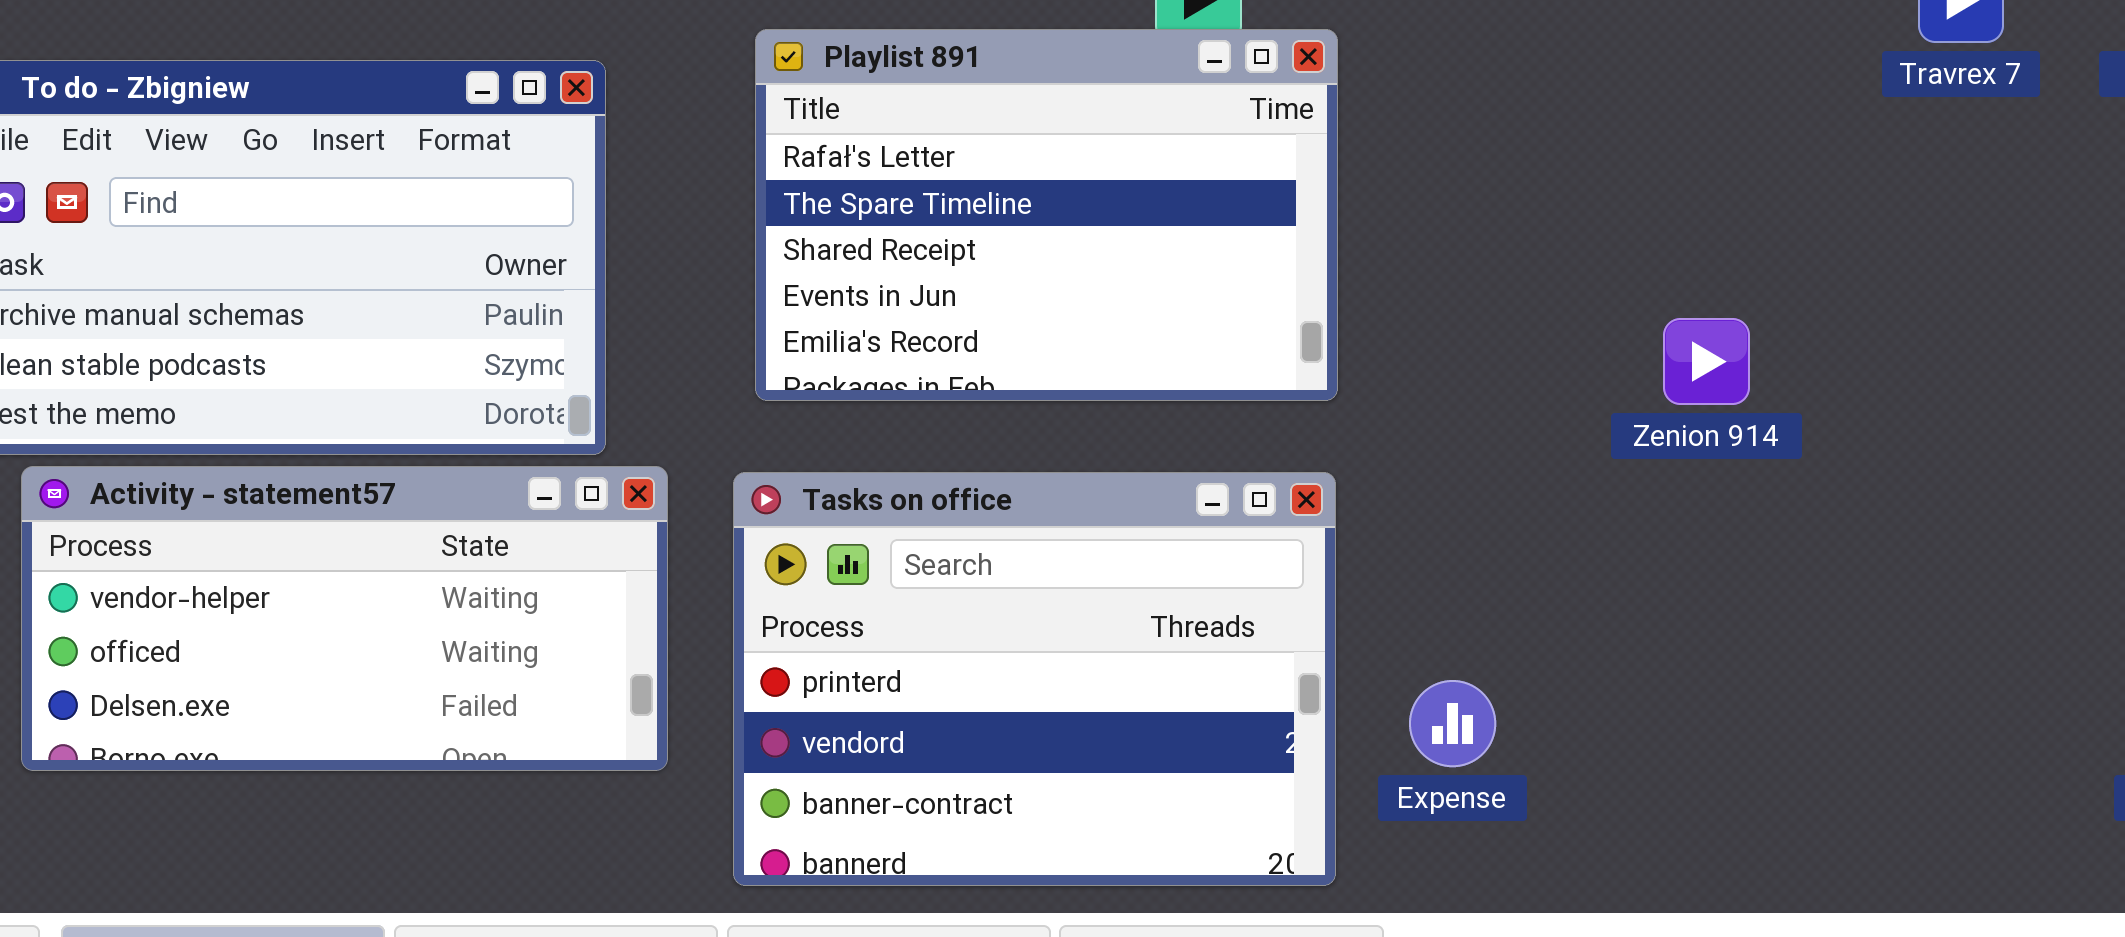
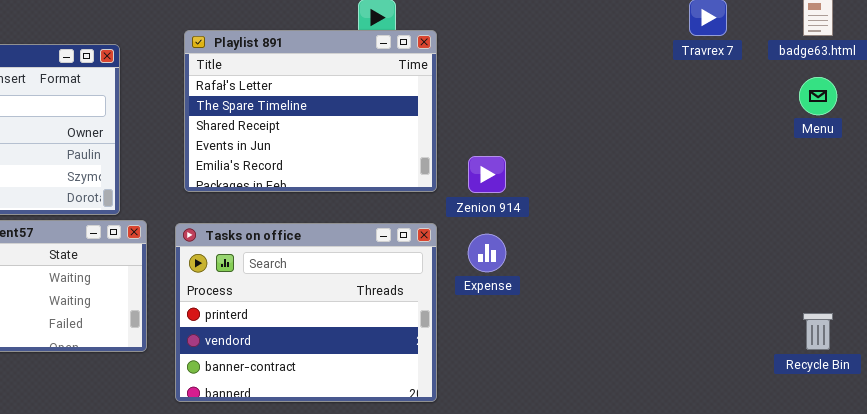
Zenion 914: [1663,318,1750,405] -> [468,156,506,193], moved
Expense: [1409,680,1496,767] -> [468,234,506,272], moved

